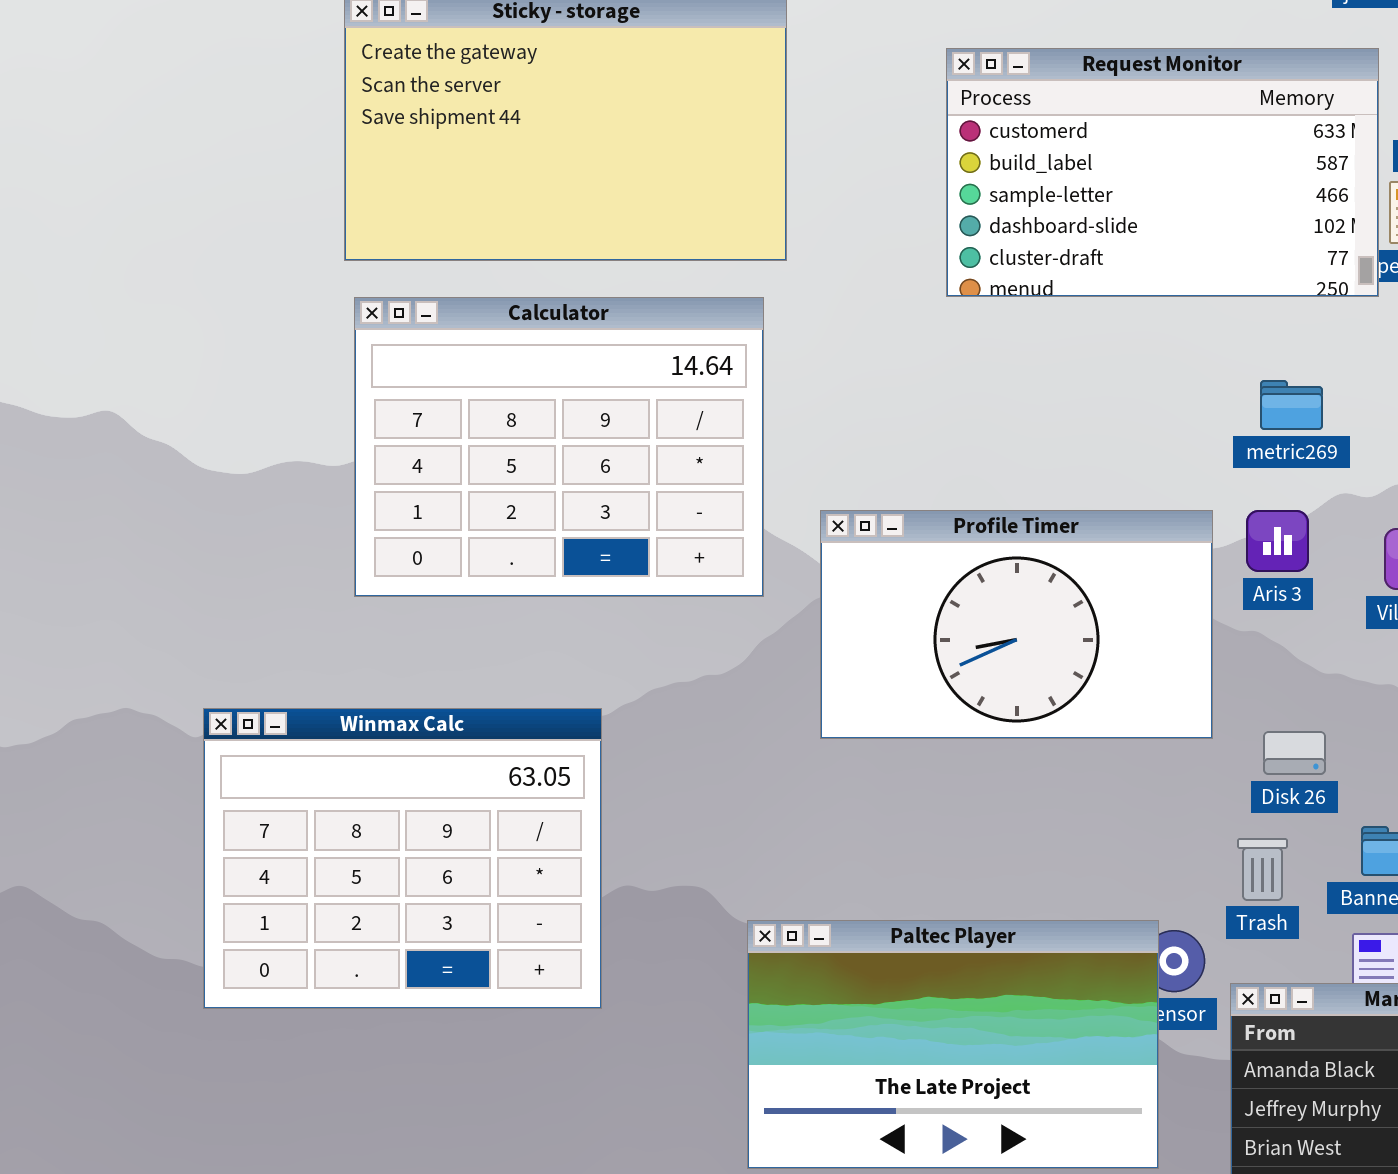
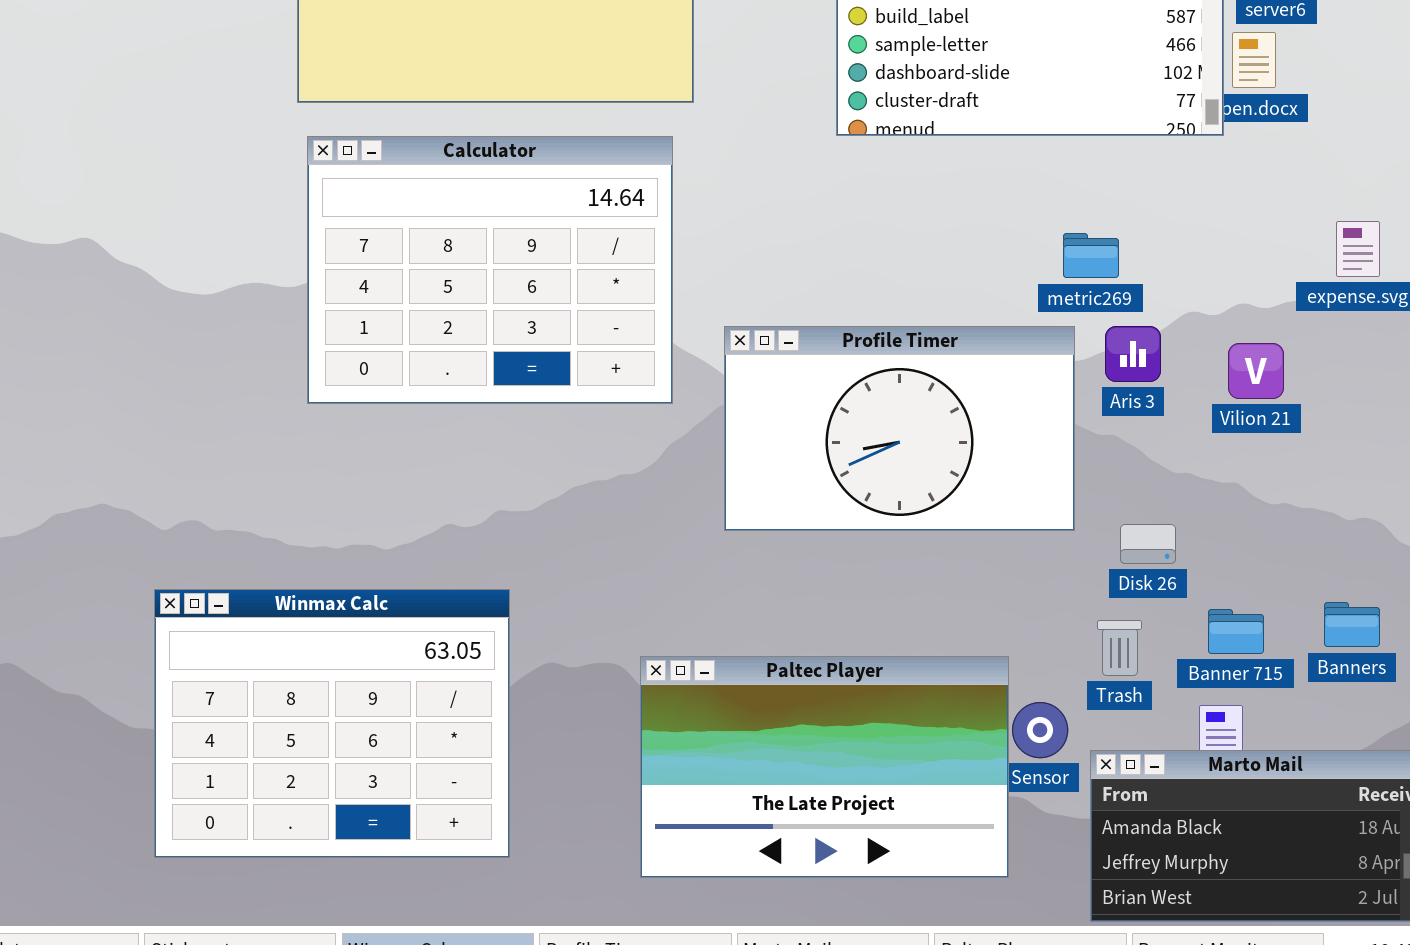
metric269: [1260,380,1323,430] -> [1063,233,1119,278], moved
Winmax Calc: [203,708,602,1009] -> [154,589,510,858], moved
Paltec Player: [747,920,1159,1169] -> [640,656,1009,878], moved

